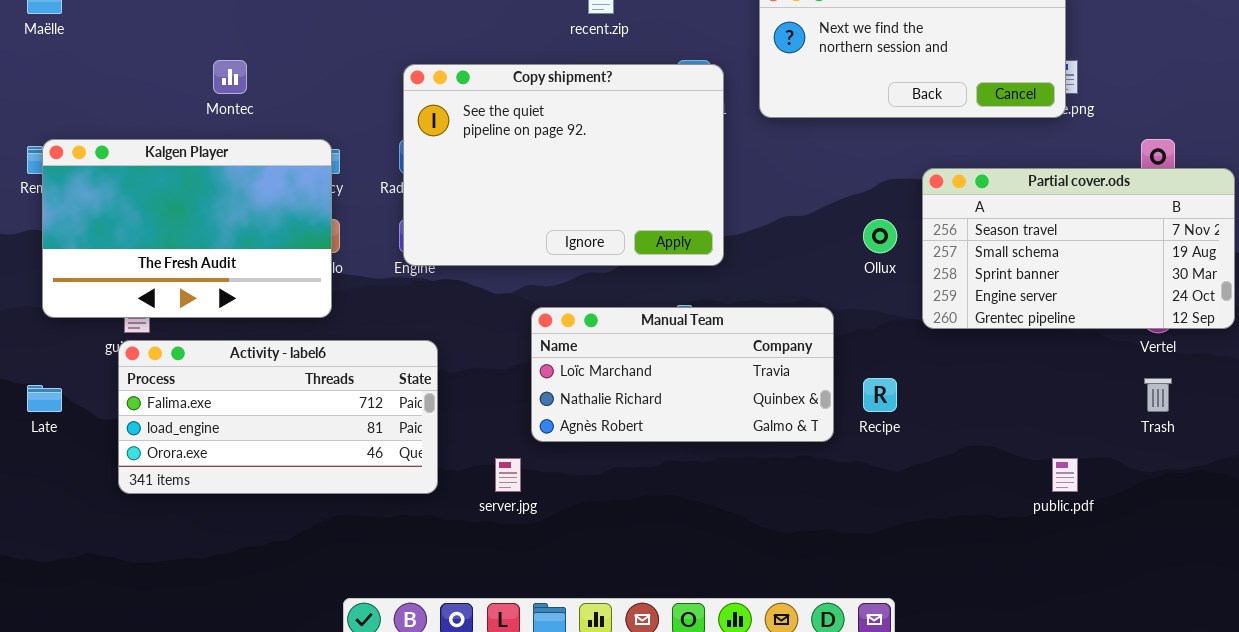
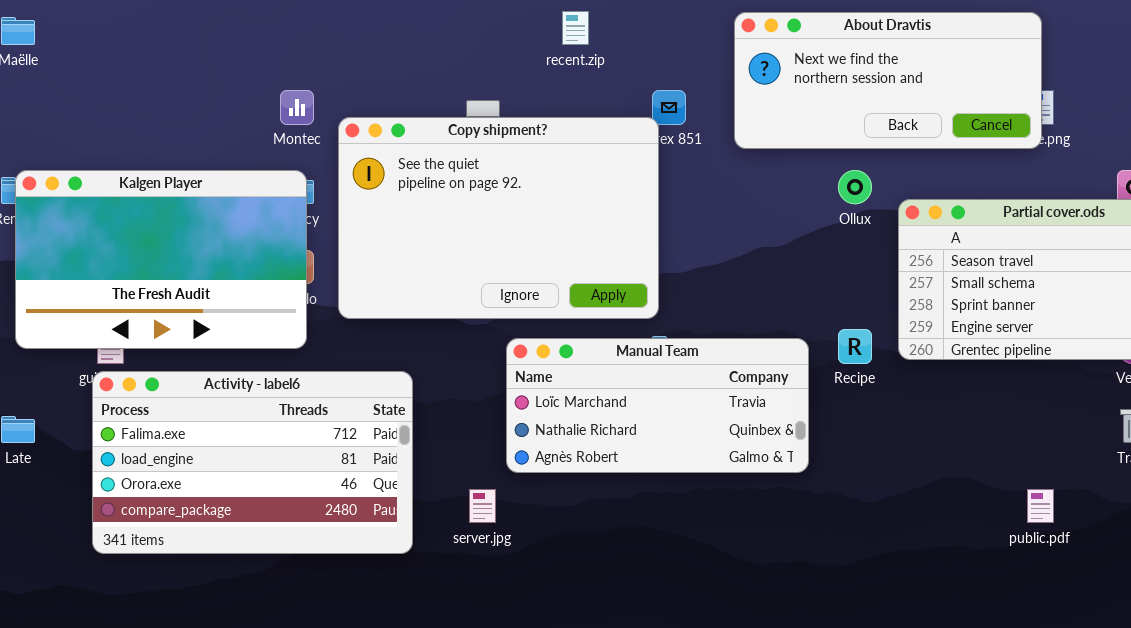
Montec: [213,60,247,94] -> [280,90,314,125], moved
Copy shipment?: [403,64,724,266] -> [338,117,659,319], moved
Ollux: [863,219,897,253] -> [838,170,872,204], moved
Activity - label6: [118,340,438,494] -> [92,371,413,554], resized
Recipe: [863,378,897,412] -> [838,329,872,364], moved

